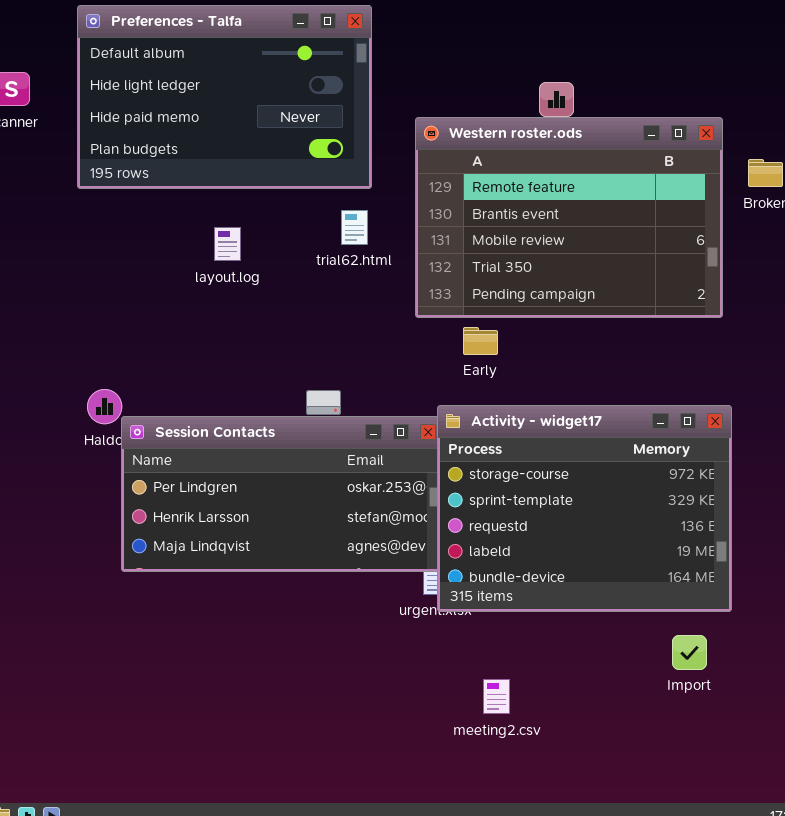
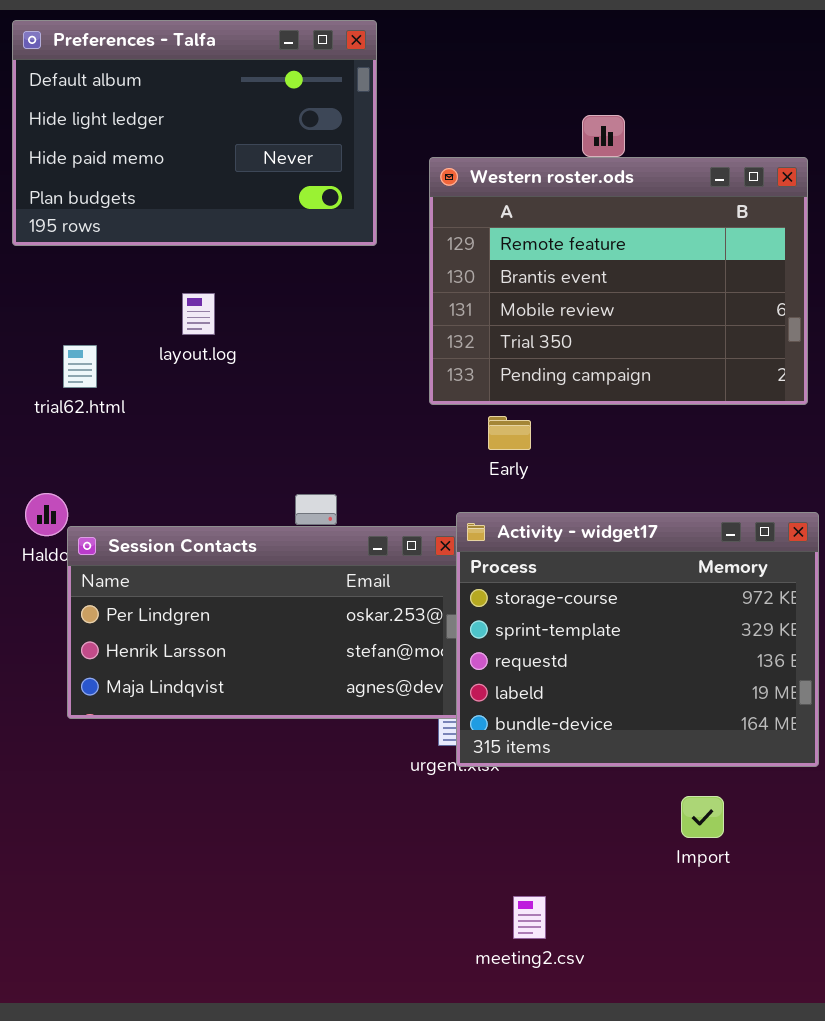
trial62.html: [341,210,368,245] -> [63,345,97,388], moved
Import: [672,635,707,670] -> [681,796,724,838], moved
meeting2.csv: [483,679,510,714] -> [513,896,546,939], moved

